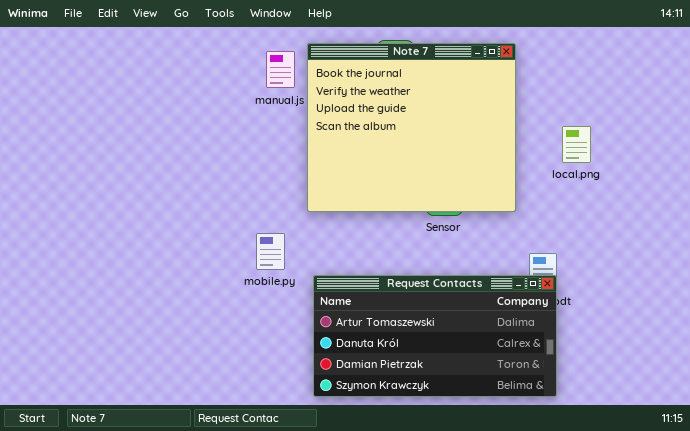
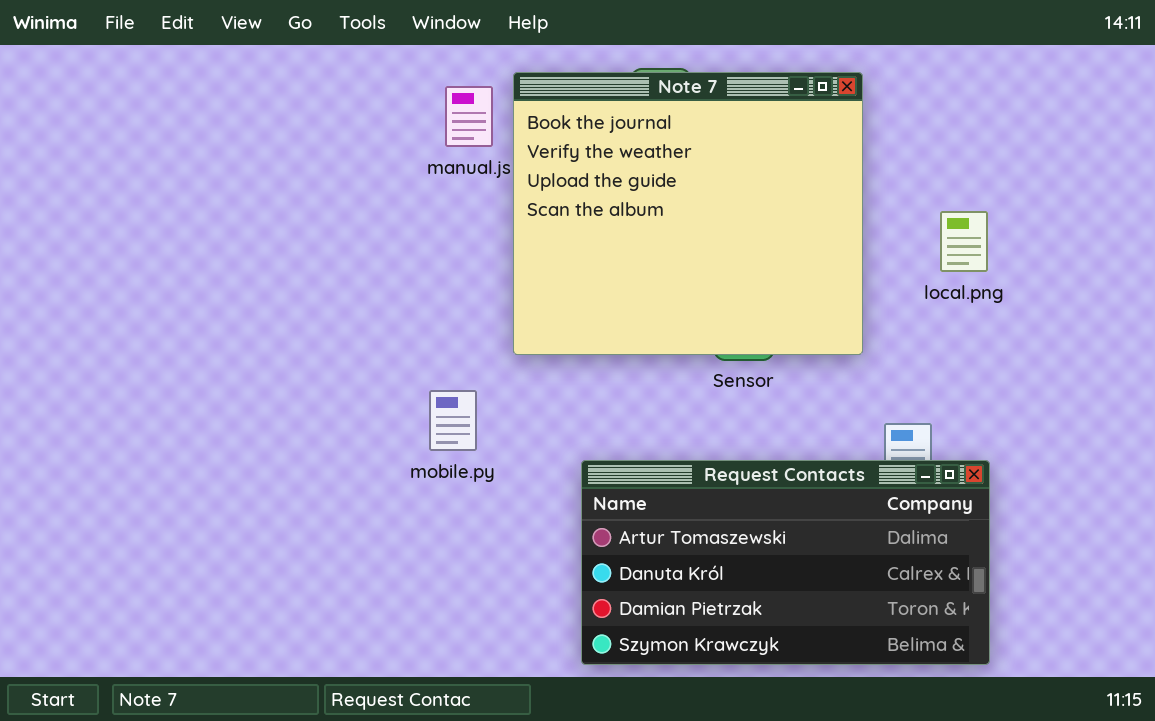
Request Contacts: [313,275,557,397] -> [581,460,990,665], moved

